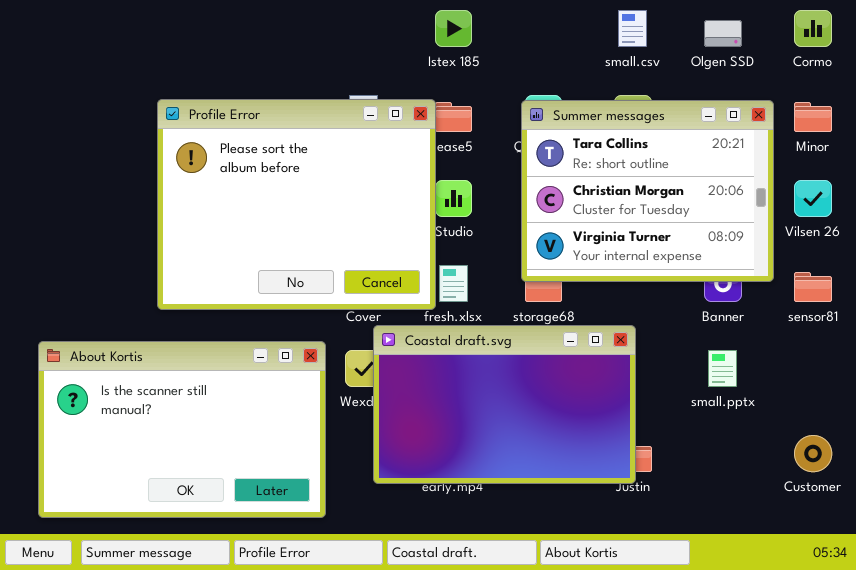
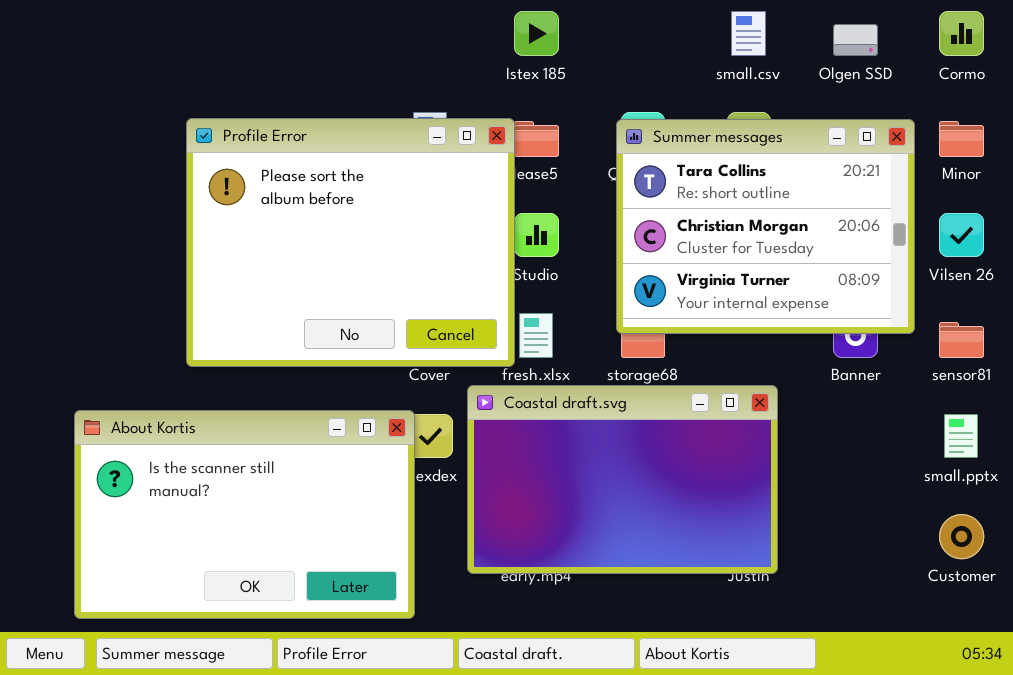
Coastal draft.svg: [373,325,636,484] -> [467,385,778,574], moved
About Kortis: [38,341,326,518] -> [74,410,415,619], moved
small.pptx: [708,350,737,387] -> [944,414,978,458], moved

